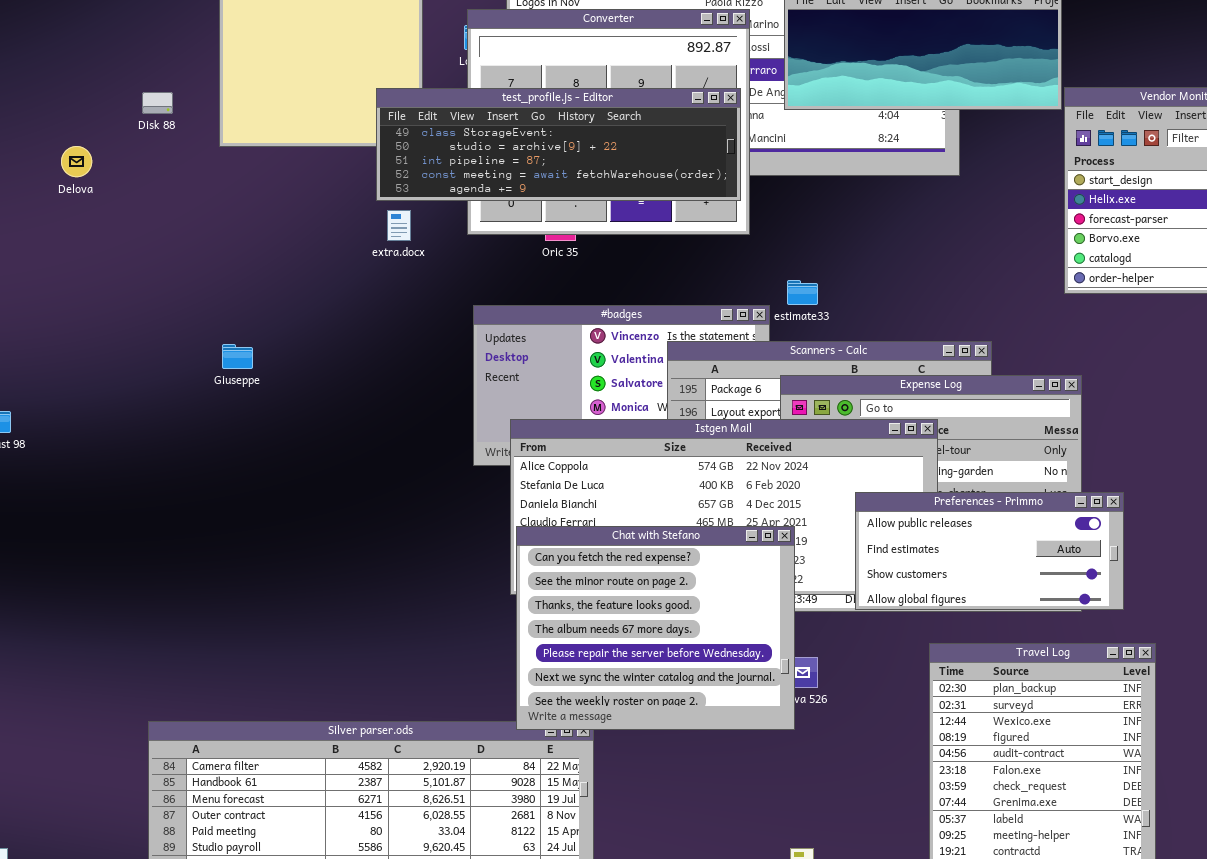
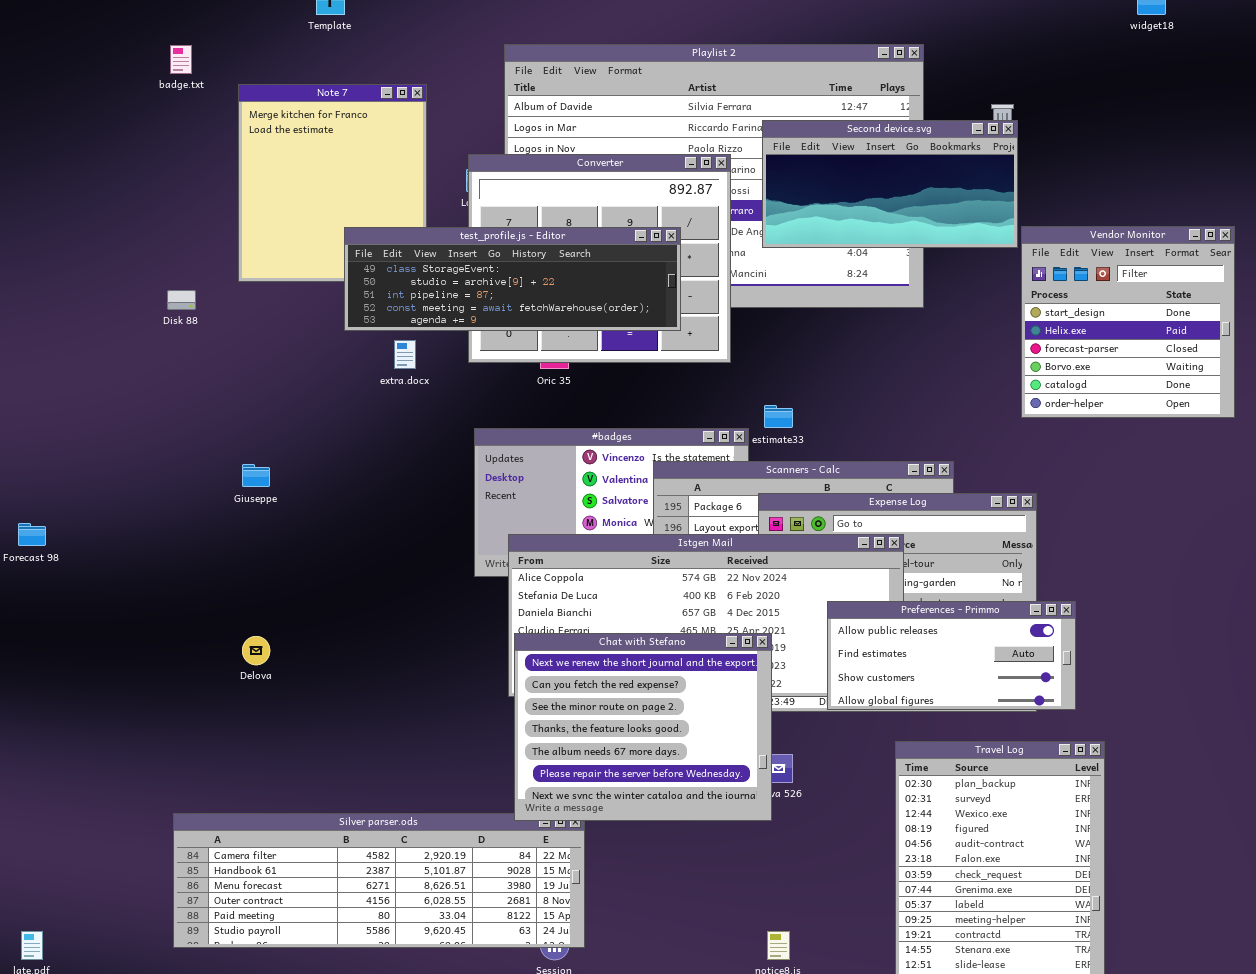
test_profile.js - Editor: [376,88,741,201] -> [344,227,681,331], moved
Disk 88: [142,92,173,114] -> [167,290,196,310], moved
Delova: [61,146,92,177] -> [242,636,270,665], moved
Chat with Stefano: [516,526,795,730] -> [514,633,772,821], scrolled up 1 row

